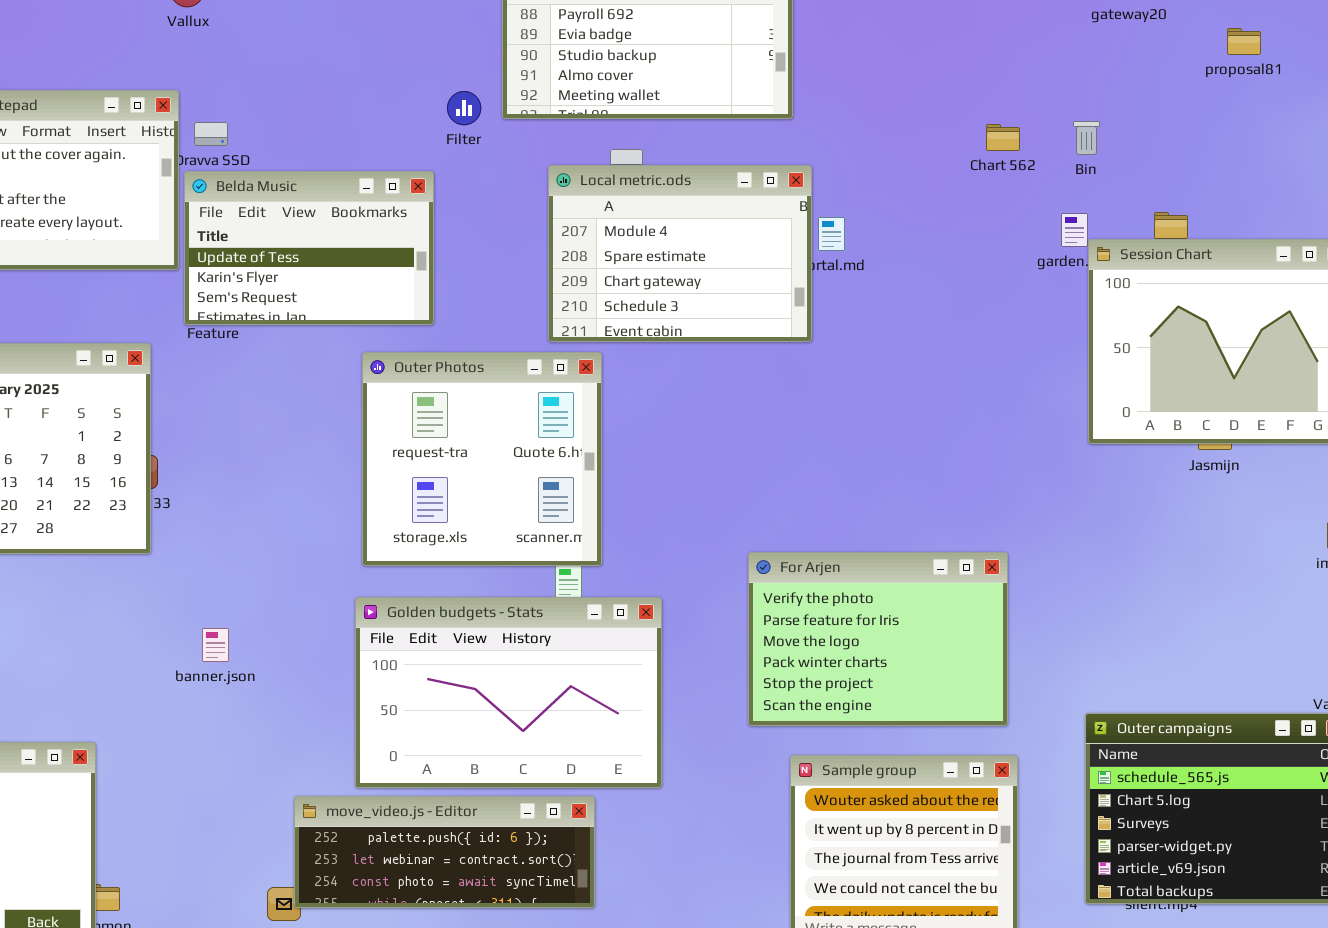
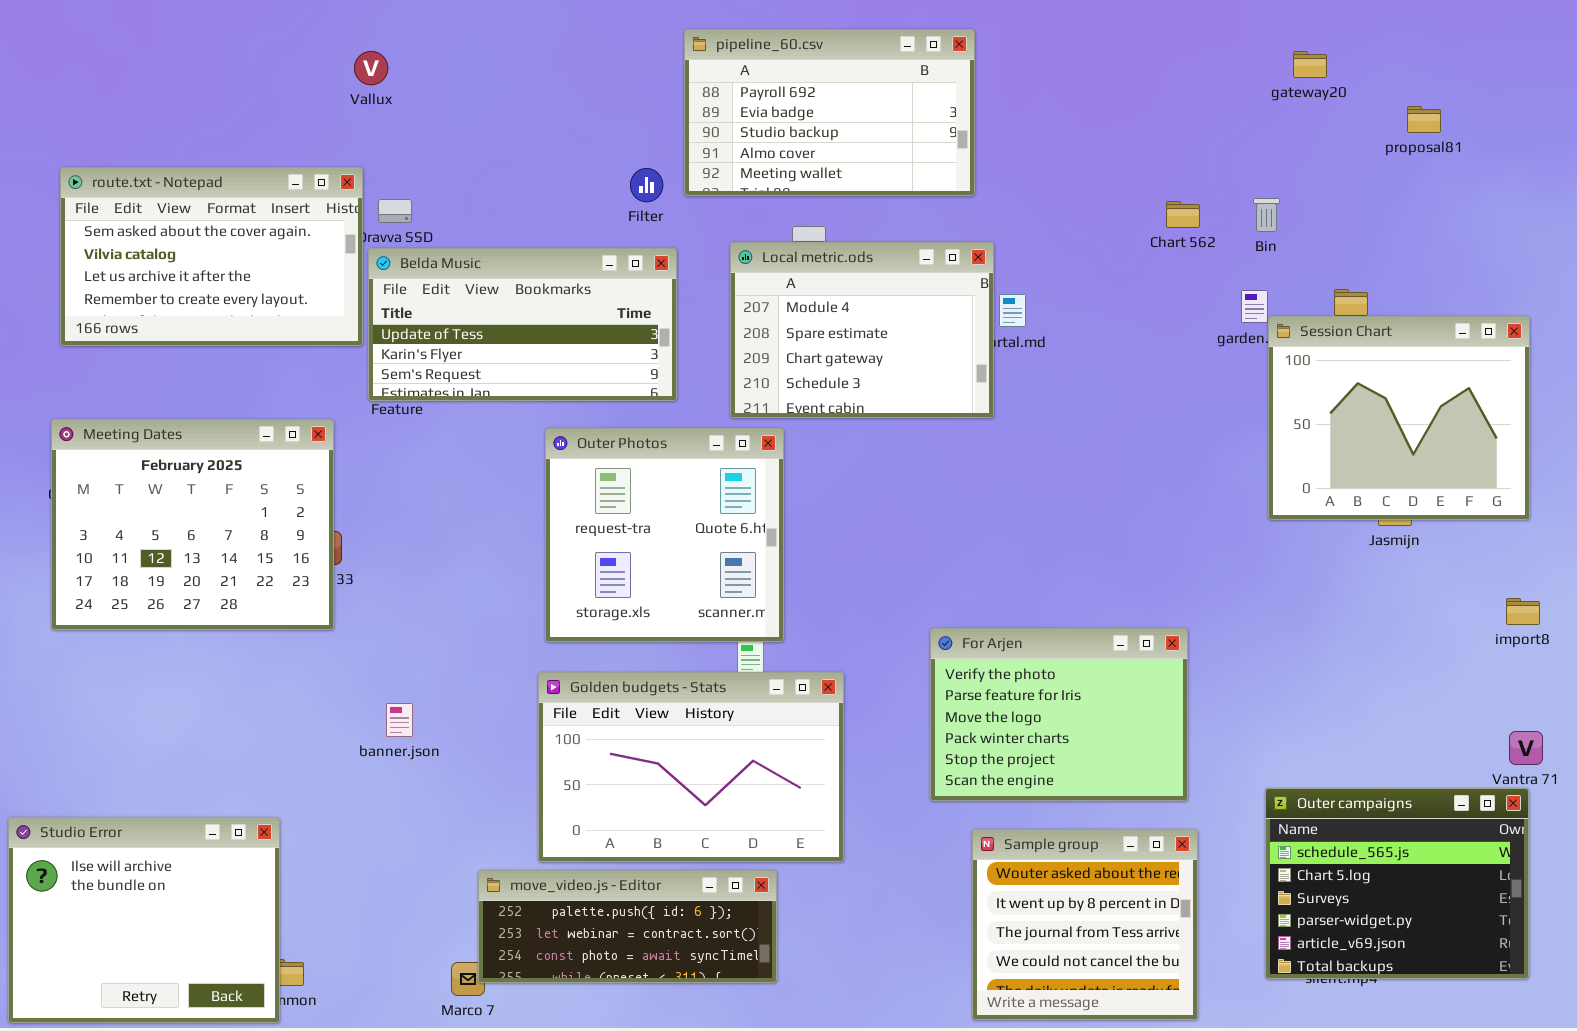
Belda Music: [184,171,434,325] -> [368,248,677,401], resized

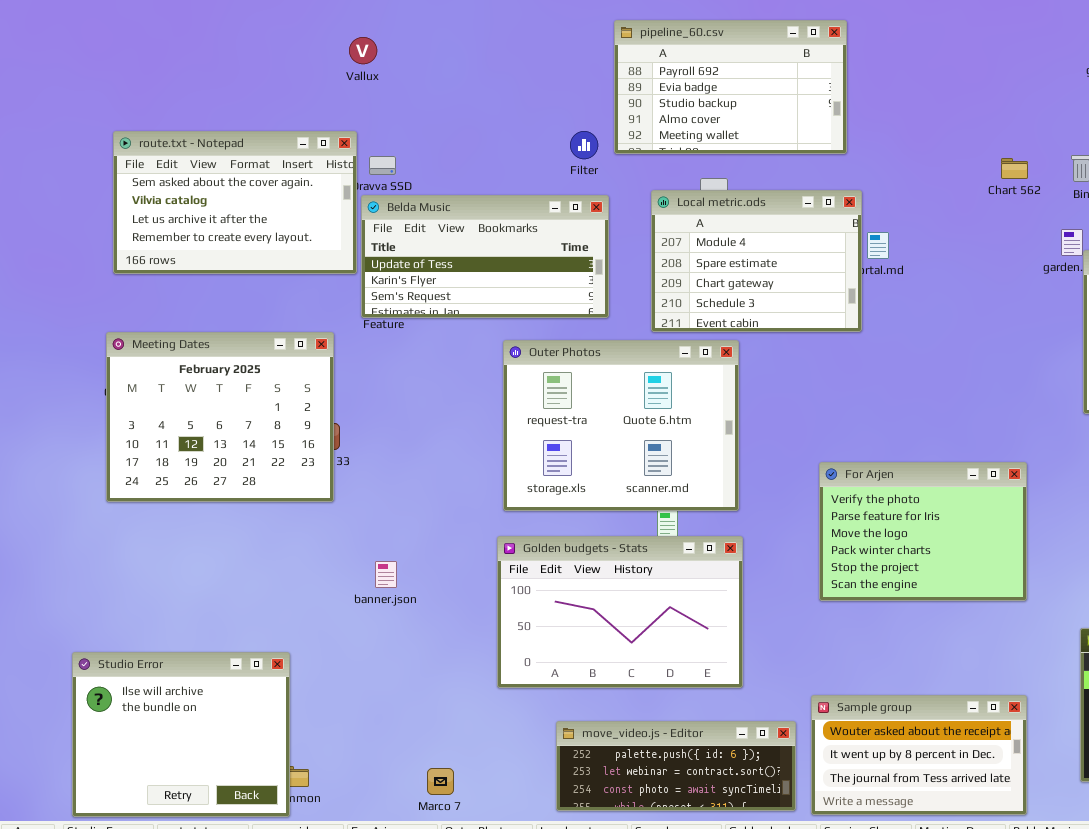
Outer Photos: [545,428,784,642] -> [503,340,739,511], resized
For Arjen: [930,628,1188,801] -> [819,462,1027,601], moved
Sample group: [972,829,1198,1020] -> [811,695,1027,815], resized
move_video.js - Editor: [478,870,777,983] -> [556,721,796,811], moved

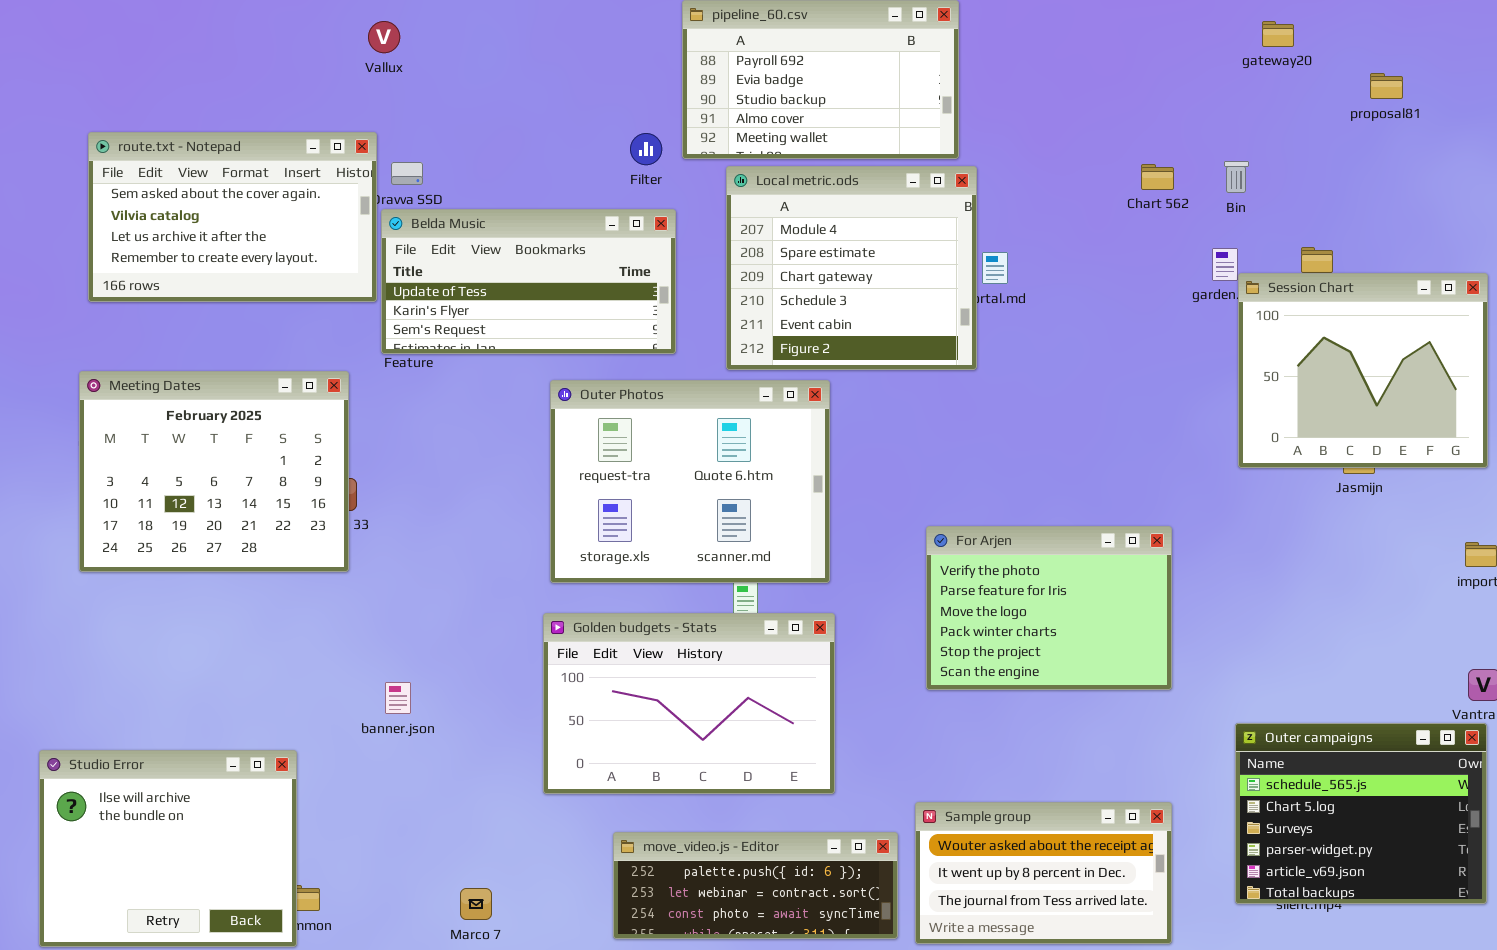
Local metric.ods: [651,190,862,332] -> [726,166,977,370], resized
banner.json: [375,561,397,588] -> [385,682,411,714], moved

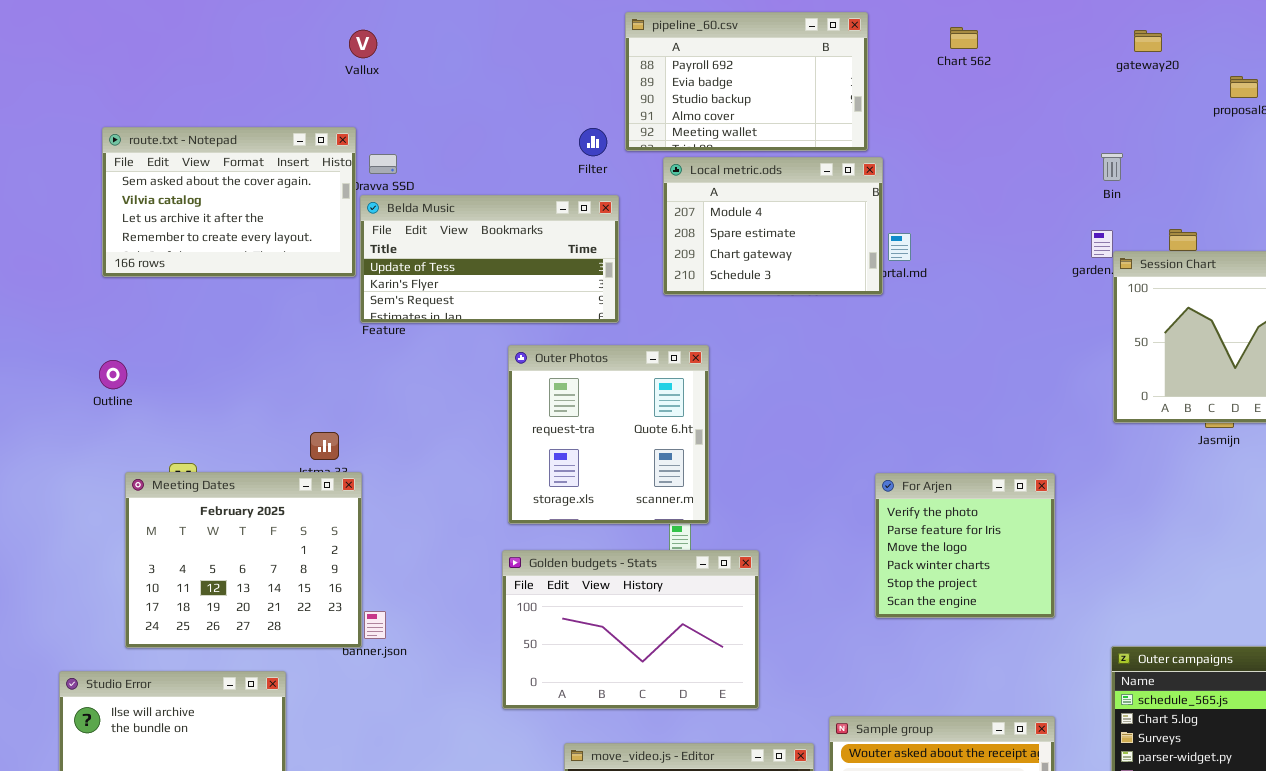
Chart 562: [1141,164,1174,190] -> [950,27,978,49], moved
Local metric.ods: [726,166,977,370] -> [663,157,883,295], resized
Meeting Dates: [79,371,349,572] -> [125,472,362,648], moved
Outer Photos: [550,380,830,583] -> [508,345,709,524], resized
For Arjen: [926,526,1172,690] -> [875,473,1055,618], resized

